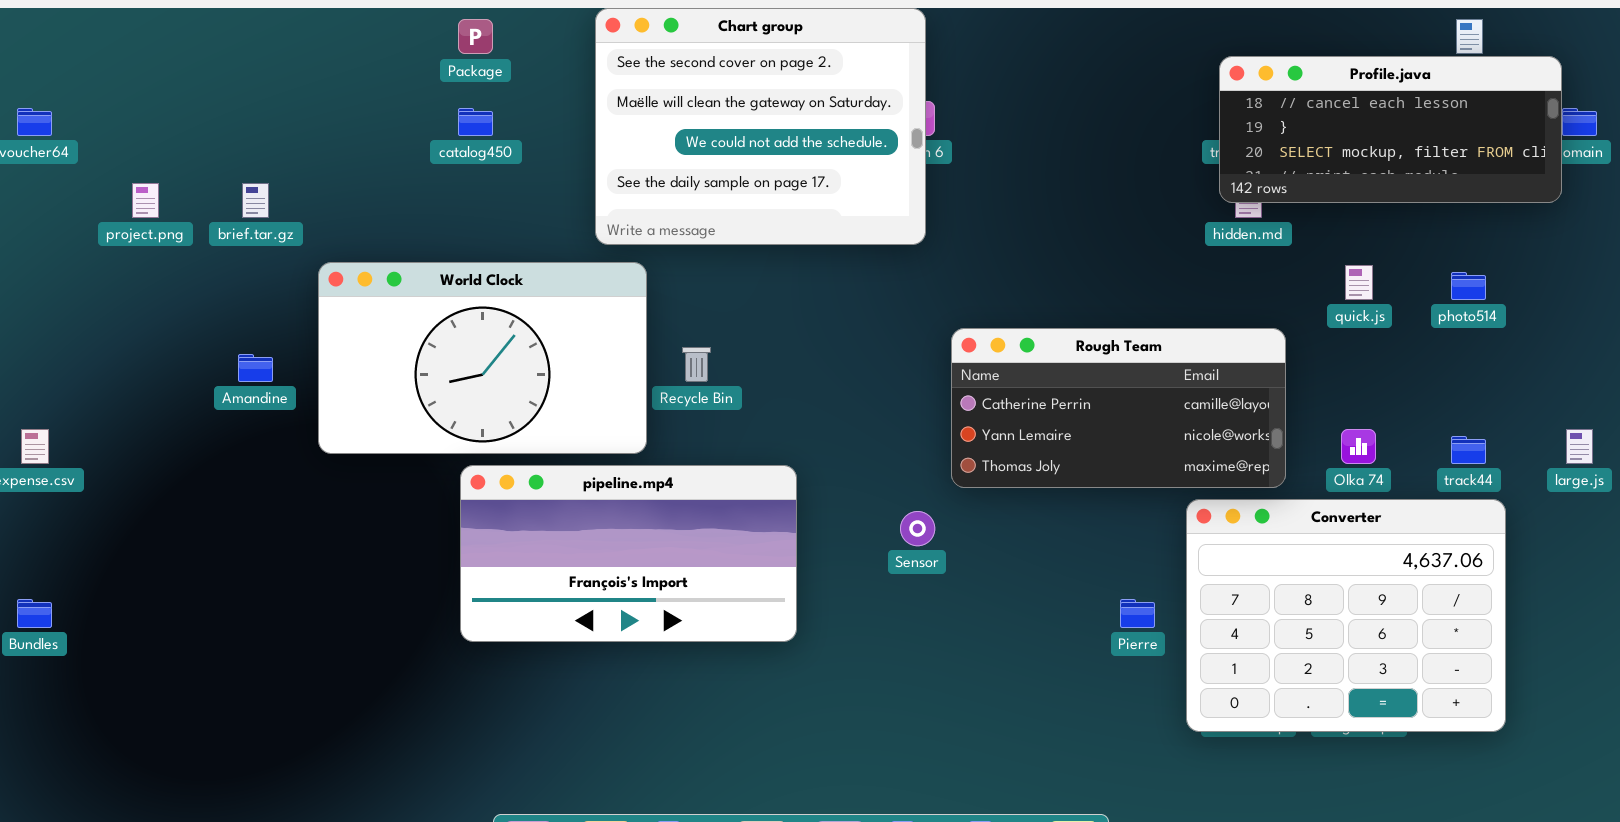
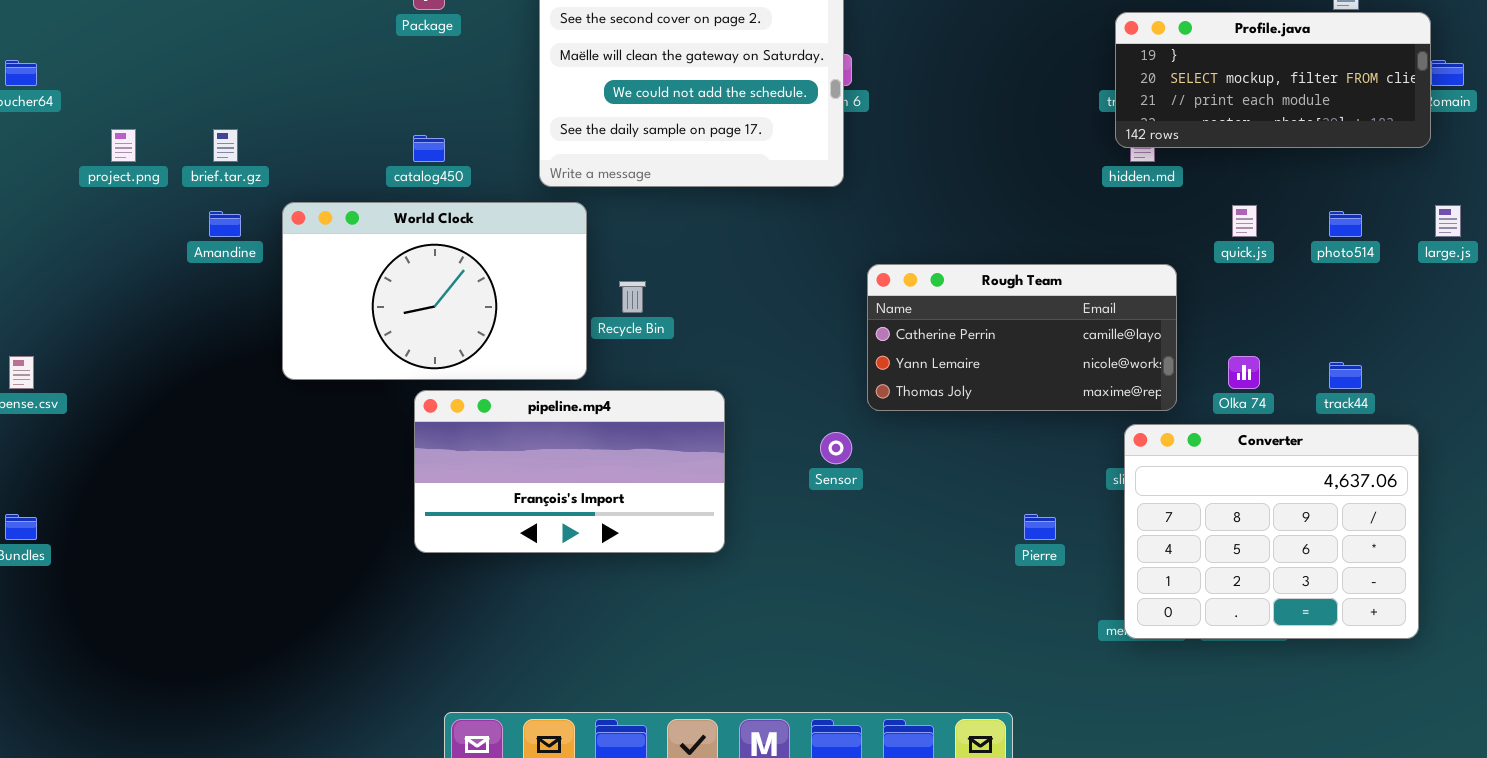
Profile.java: [1219,56,1562,203] -> [1115,12,1431,148], scrolled down 1 row
catalog450: [458,108,493,136] -> [413,135,445,162], moved
Amandine: [238,354,273,382] -> [209,211,241,237], moved
large.js: [1566,429,1593,464] -> [1435,205,1461,237], moved
Converter: [1186,499,1506,732] -> [1124,424,1419,639], moved

